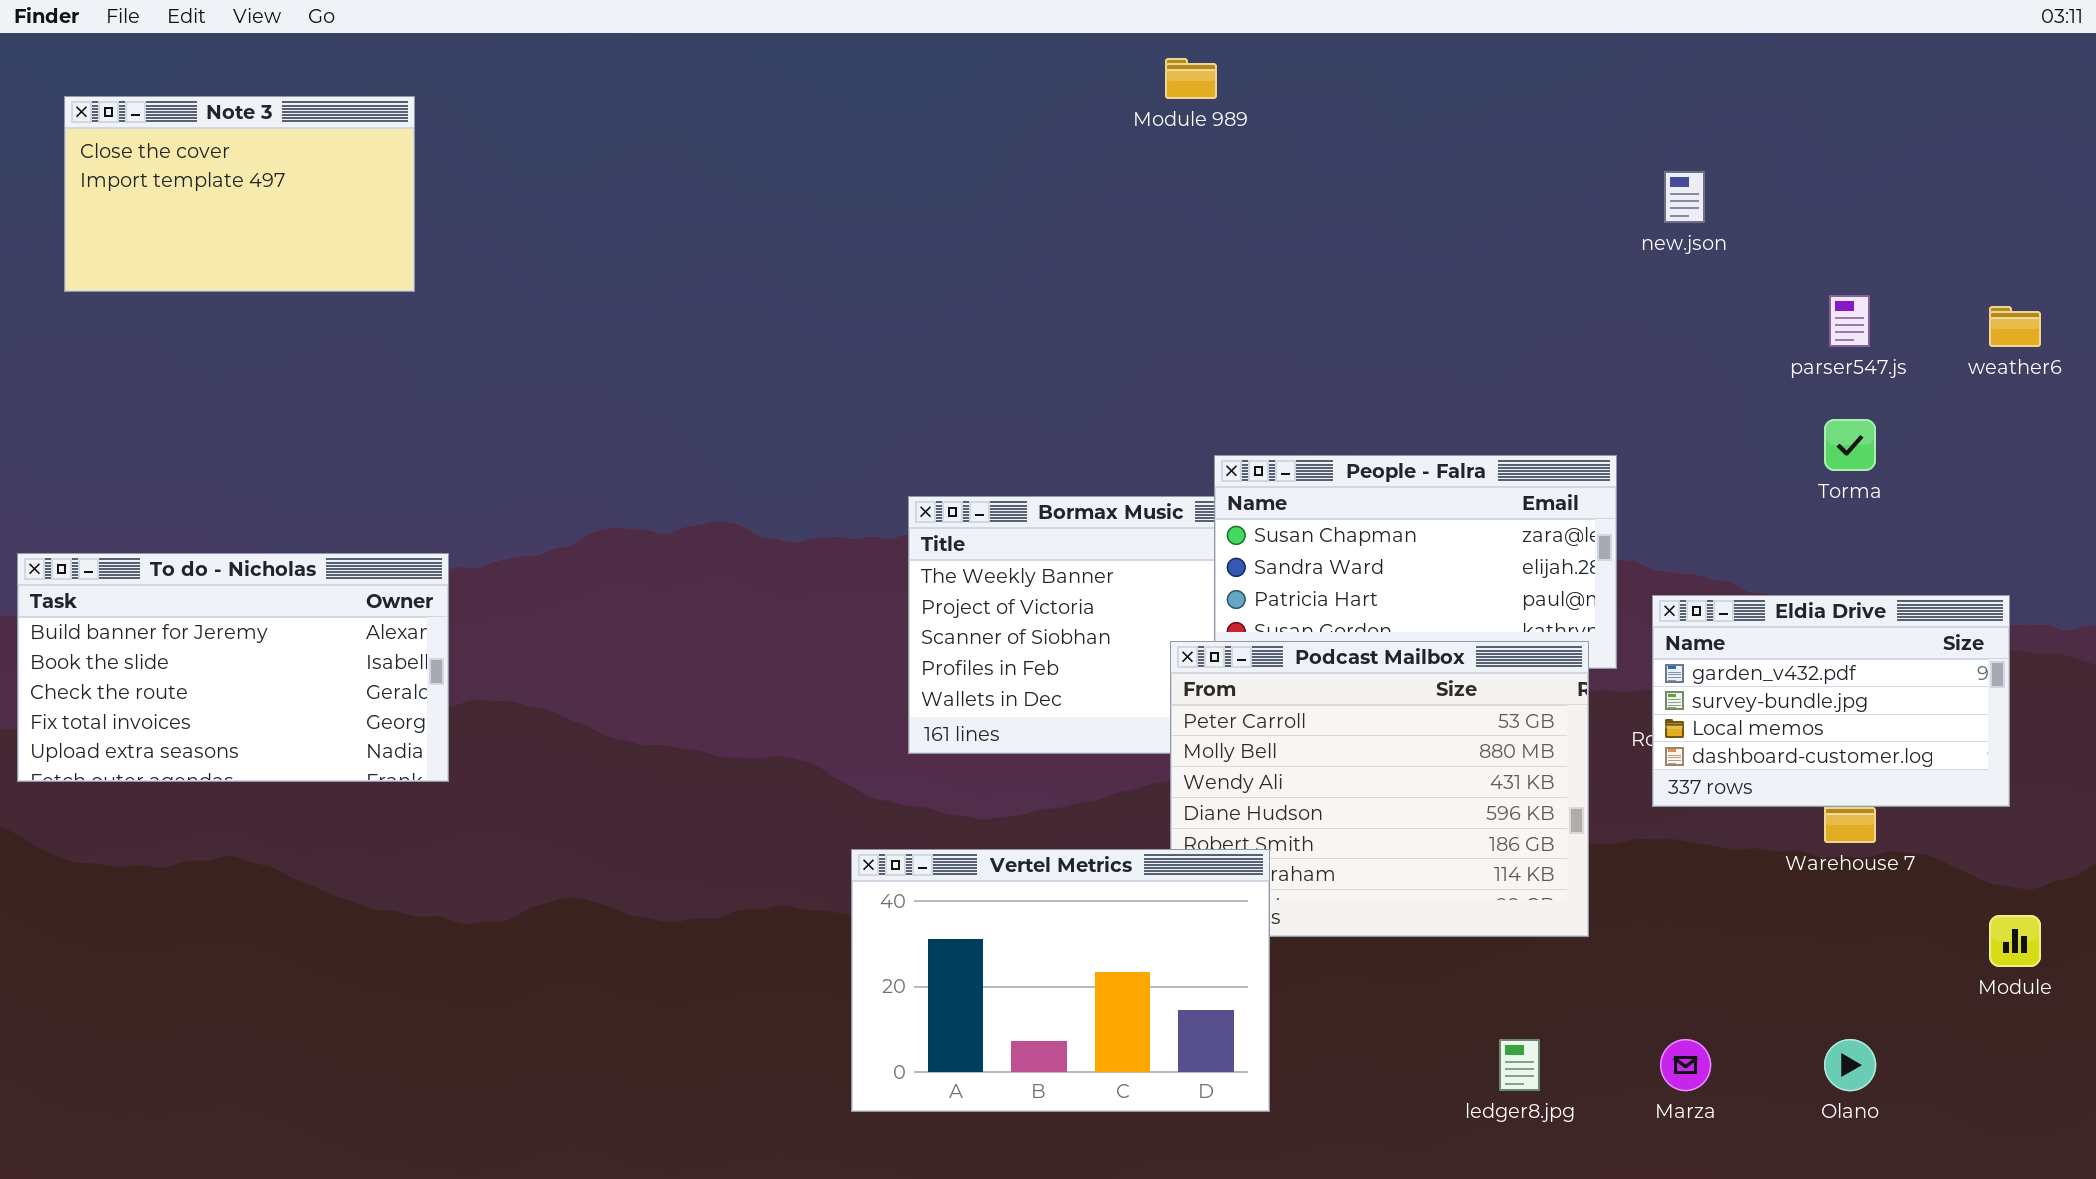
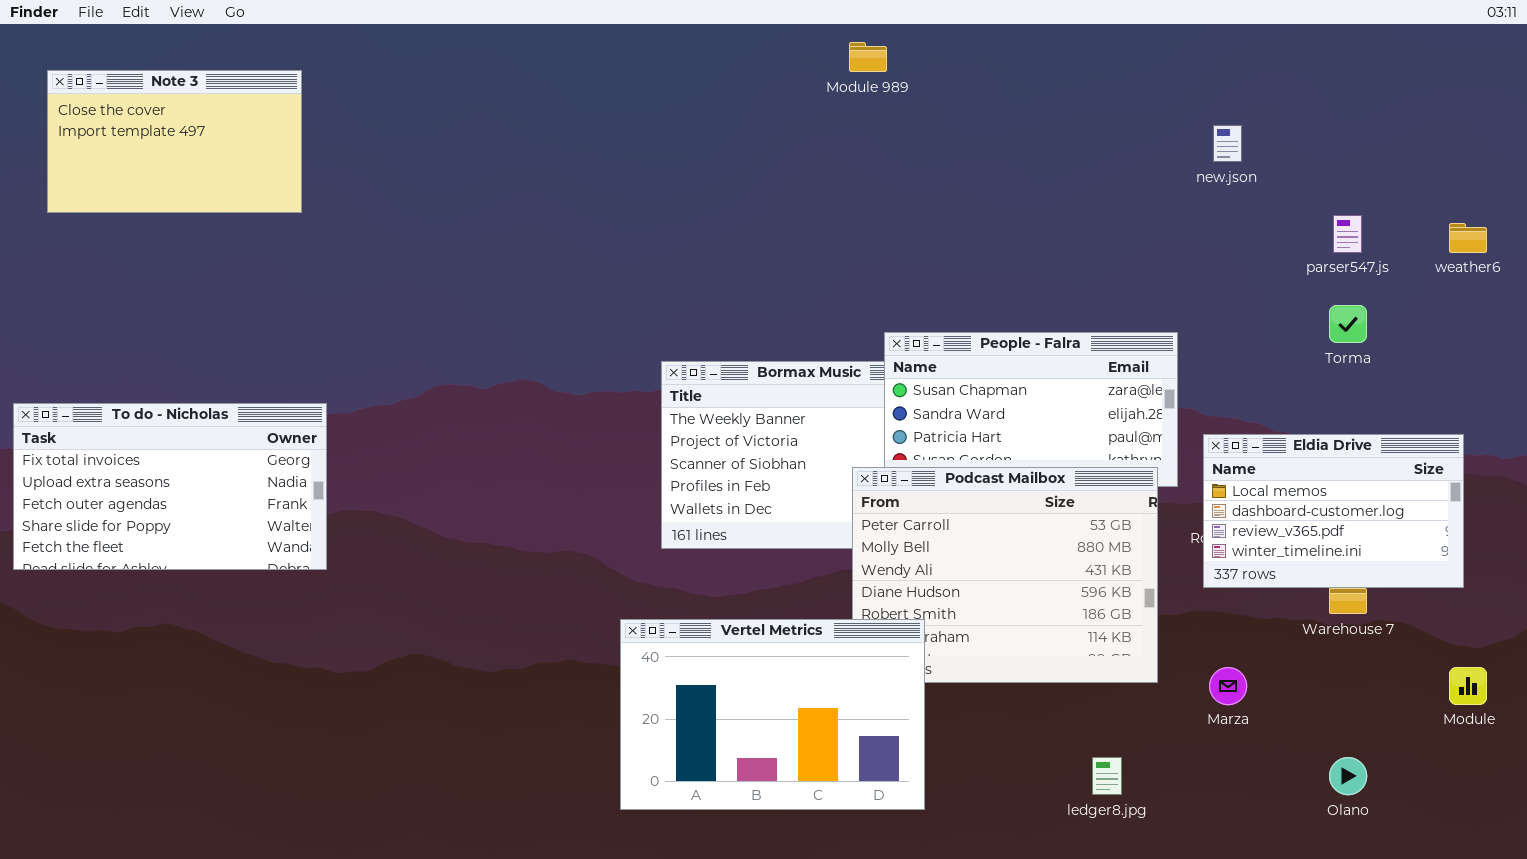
To do - Nicholas: [17,553,449,782] -> [13,403,327,570], scrolled down 3 rows
Eldia Drive: [1652,595,2010,807] -> [1203,434,1464,588], scrolled down 2 rows
Marza: [1660,1039,1711,1091] -> [1209,667,1247,705], moved

